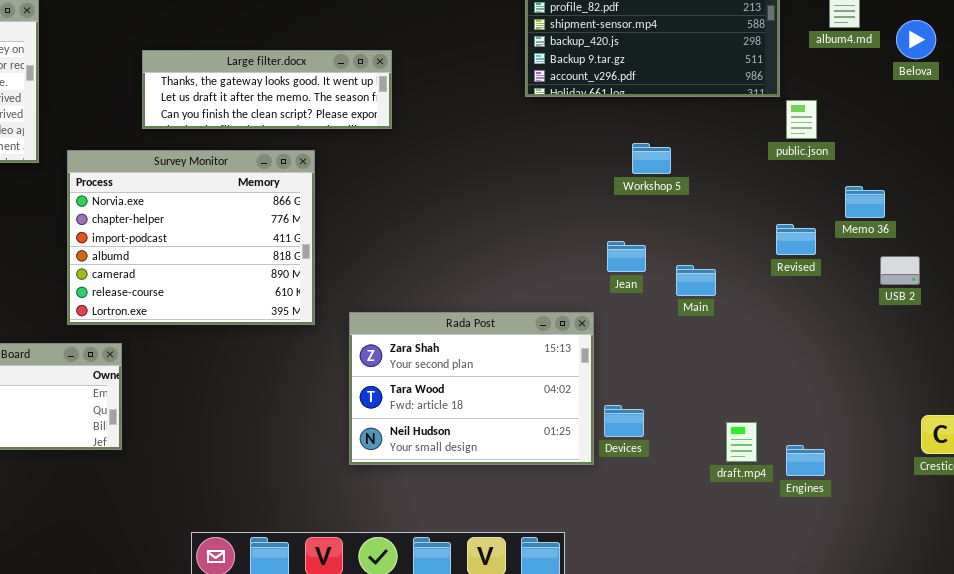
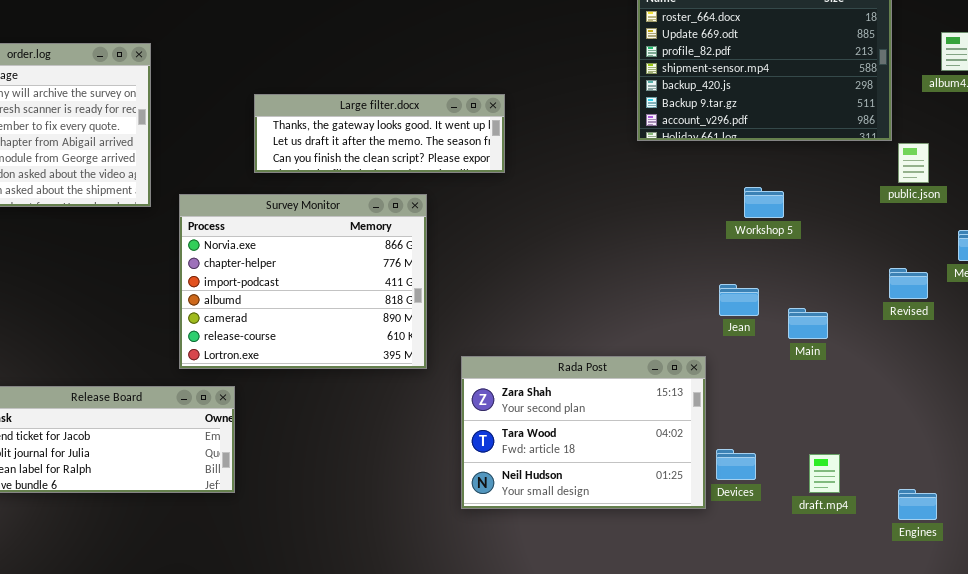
draft.mp4: [726,422,757,462] -> [809,454,840,493], moved

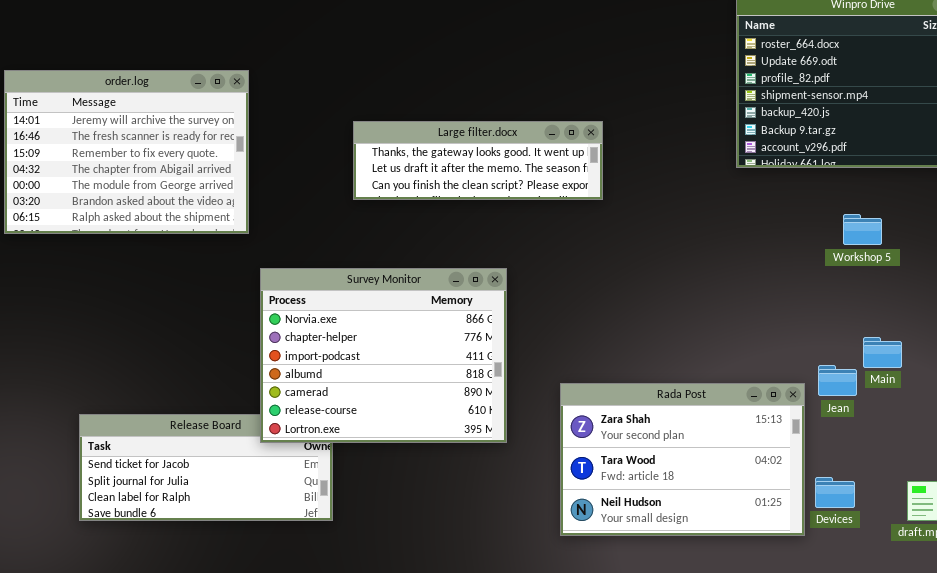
Survey Monitor: [179,194,427,369] -> [260,268,507,443], moved
Jean: [719,284,759,316] -> [818,365,857,396], moved
Main: [788,308,828,339] -> [863,337,902,368], moved

